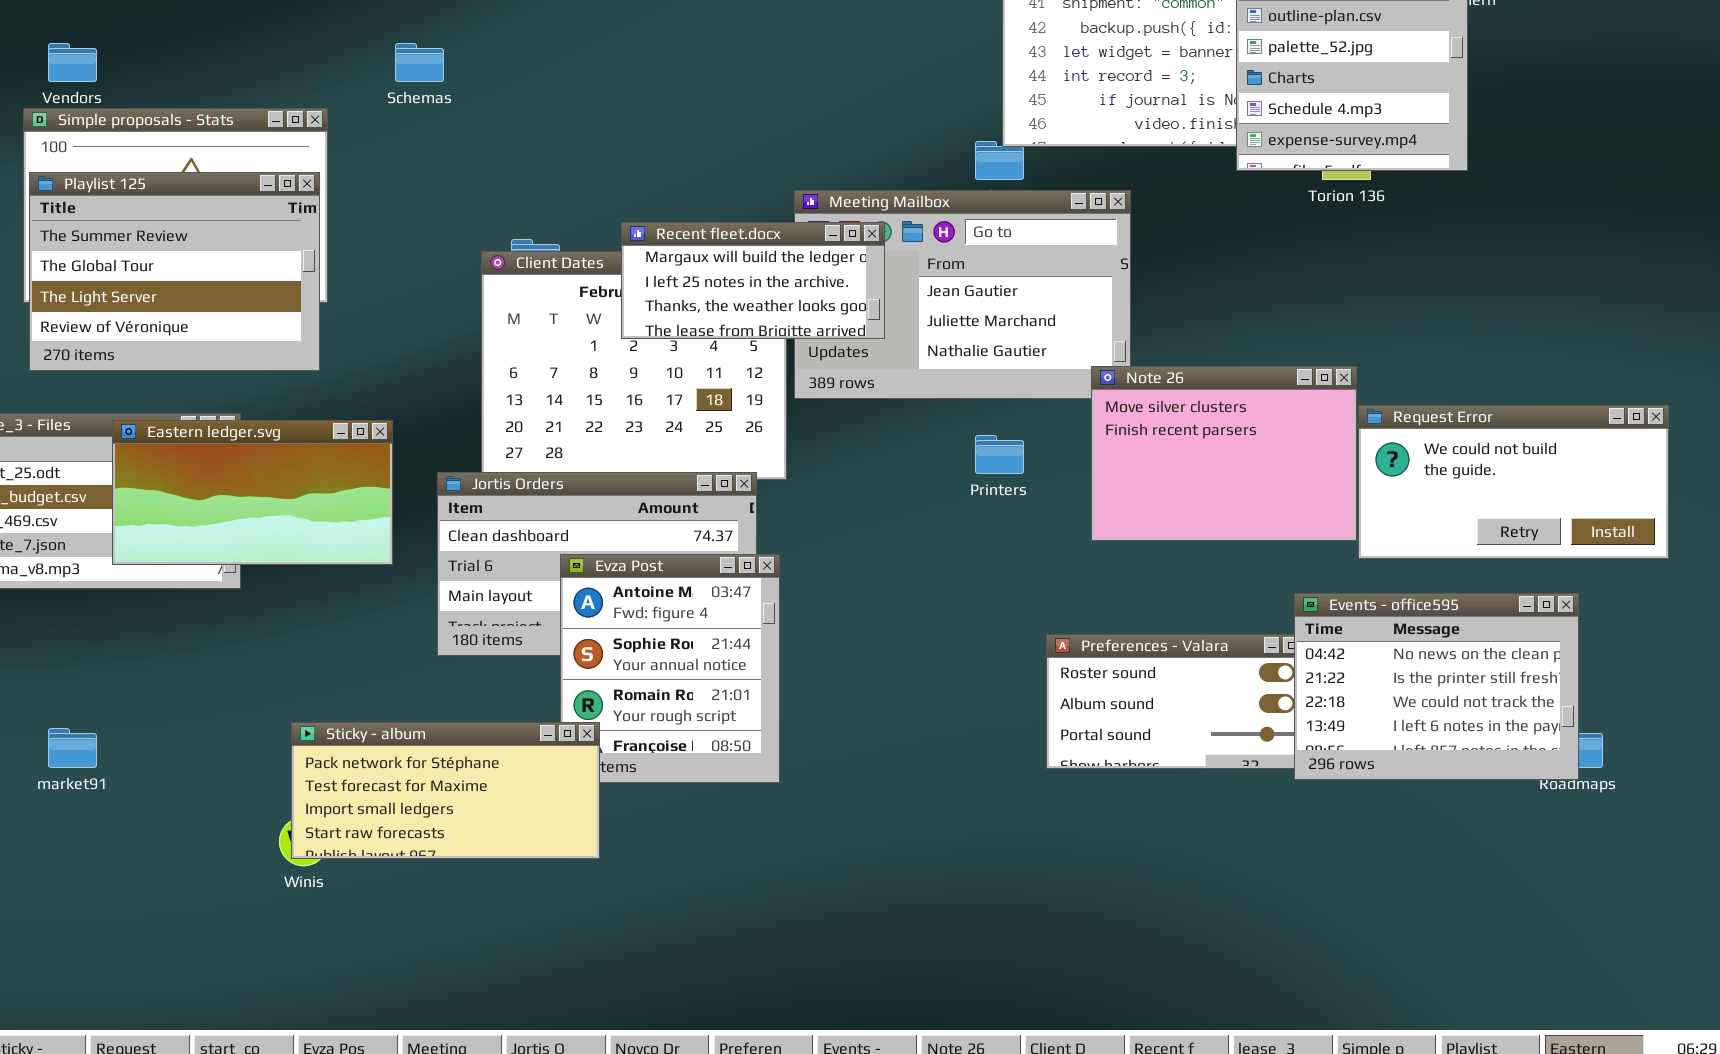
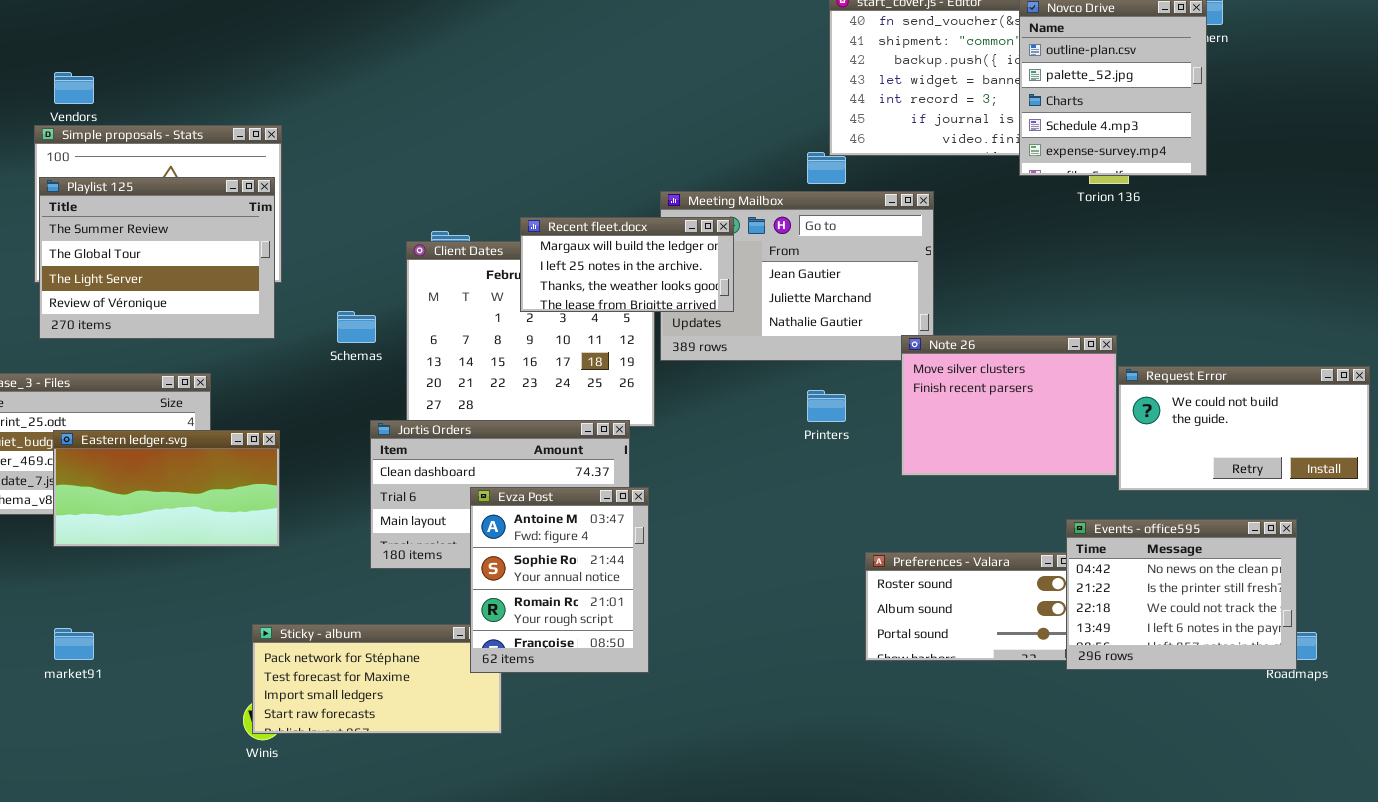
Schemas: [395,43,444,82] -> [337,311,376,343], moved
Eastern ledger.svg: [112,420,393,565] -> [53,430,280,547], moved
Evza Post: [560,554,780,783] -> [470,487,649,673], raised

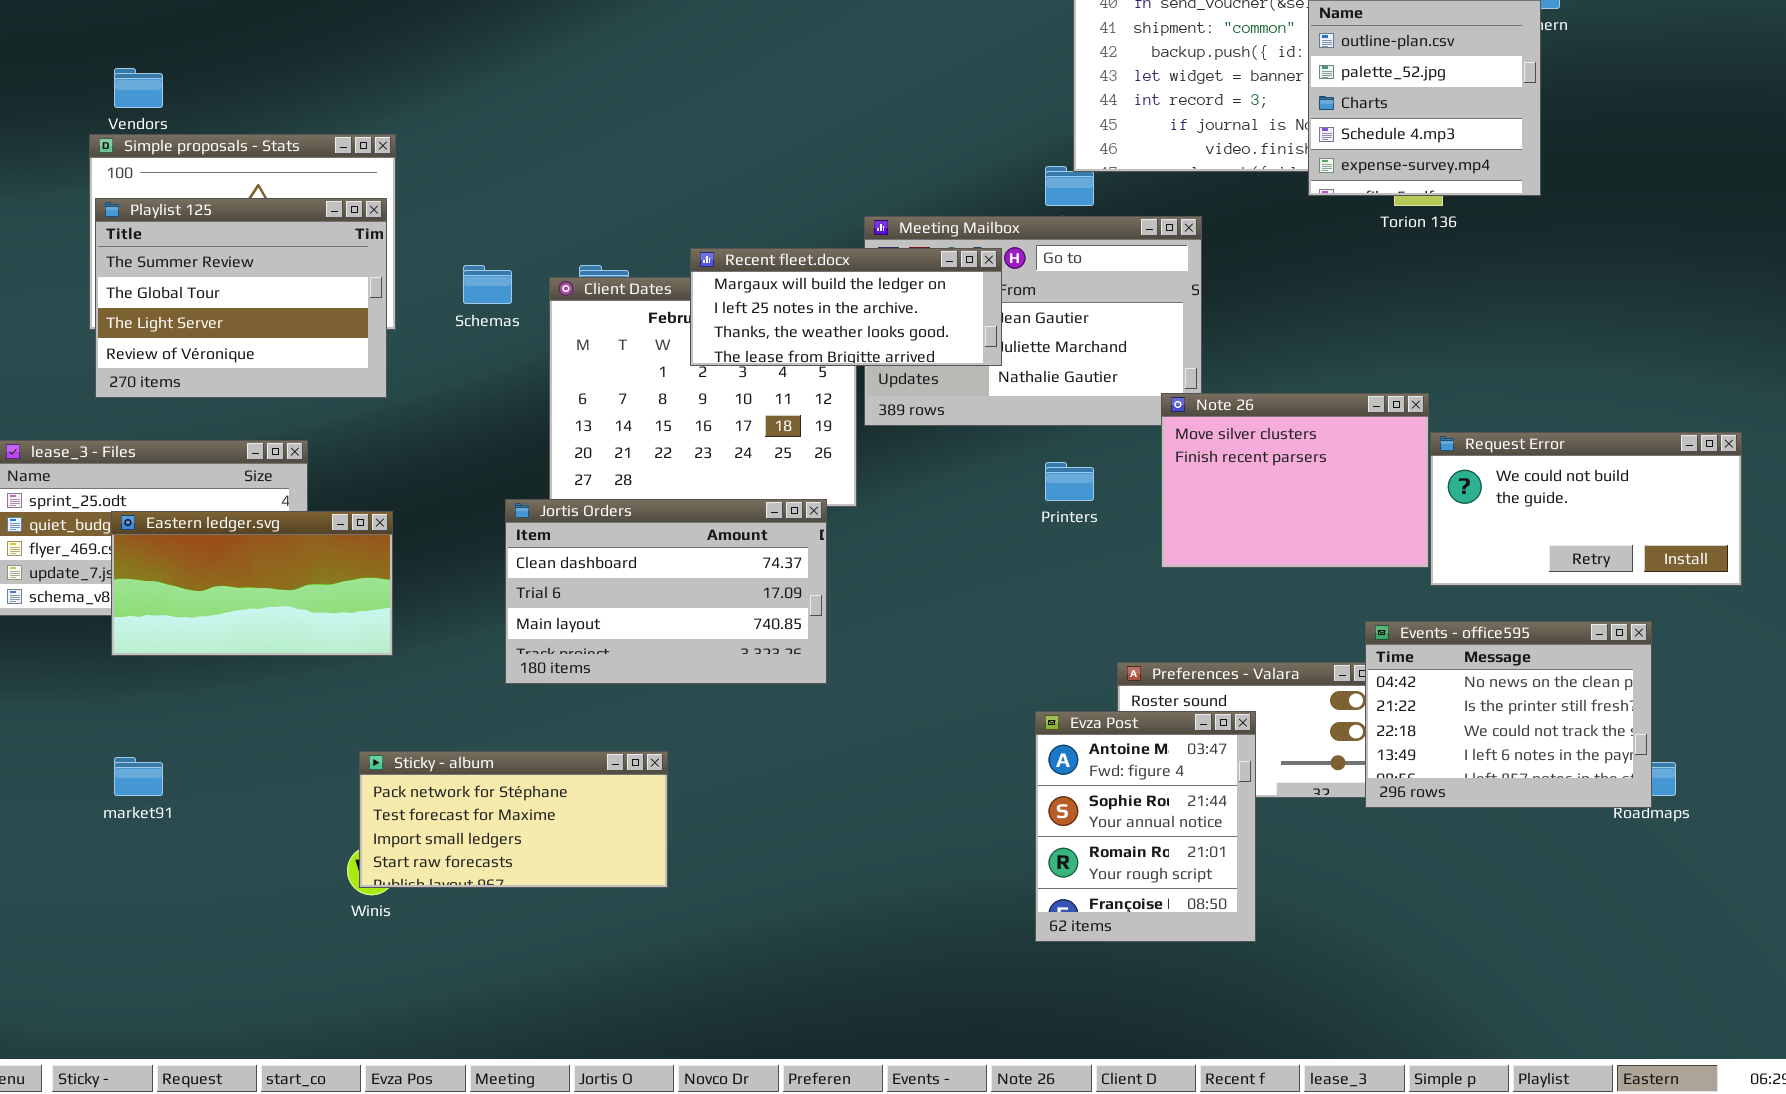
Recent fleet.docx: [520,217,734,312] -> [690,248,1002,366], resized
Schemas: [337,311,376,343] -> [463,265,512,304], moved
Evza Post: [470,487,649,673] -> [1035,711,1256,942], moved

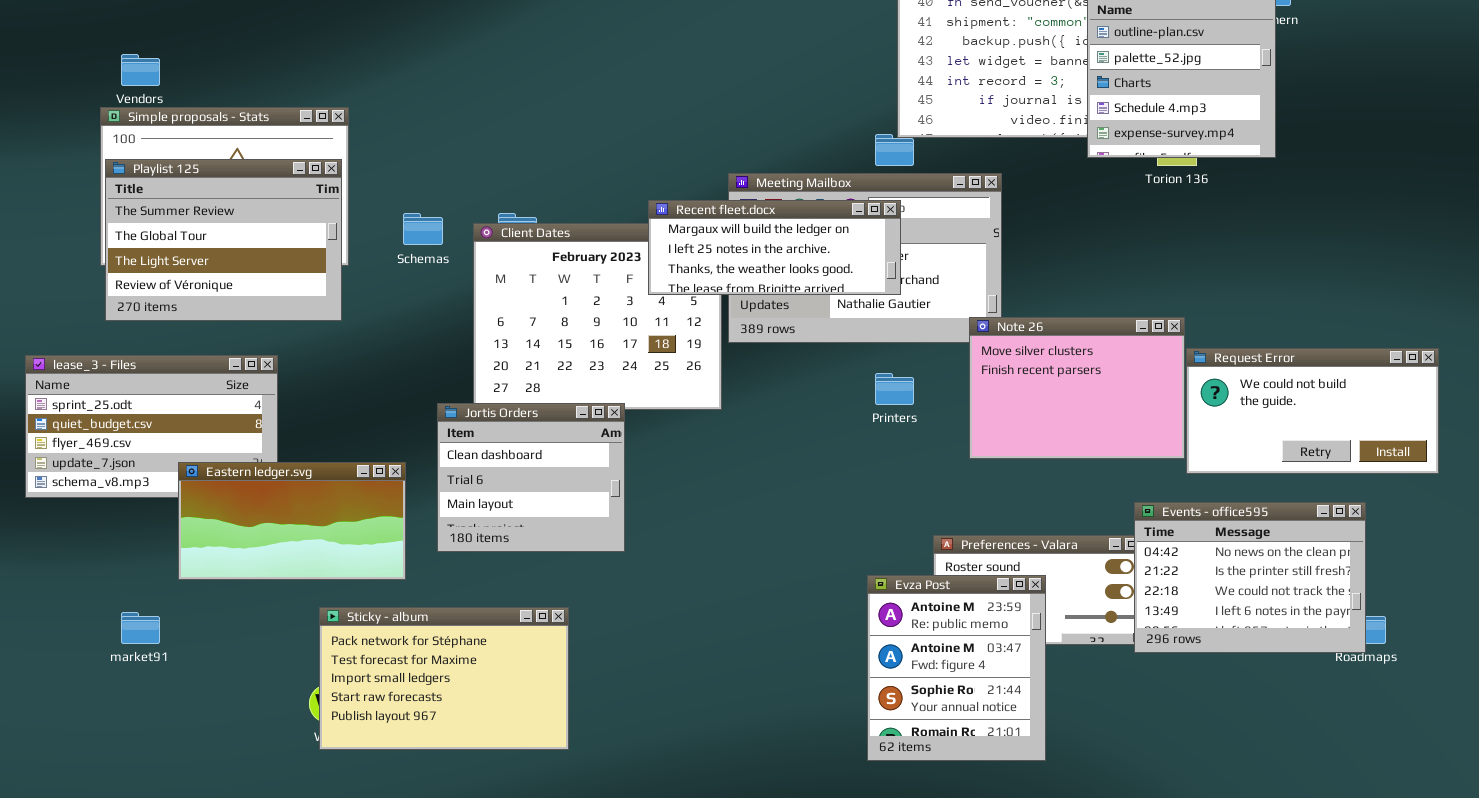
Recent fleet.docx: [690,248,1002,366] -> [648,200,901,295], moved
Jortis Orders: [505,499,827,684] -> [437,403,625,552], resized
Eastern ledger.svg: [111,511,393,656] -> [178,462,406,580], moved
Evza Post: [1035,711,1256,942] -> [867,575,1046,761], scrolled up 1 row
Sticky - album: [359,751,668,888] -> [319,607,569,750], resized

